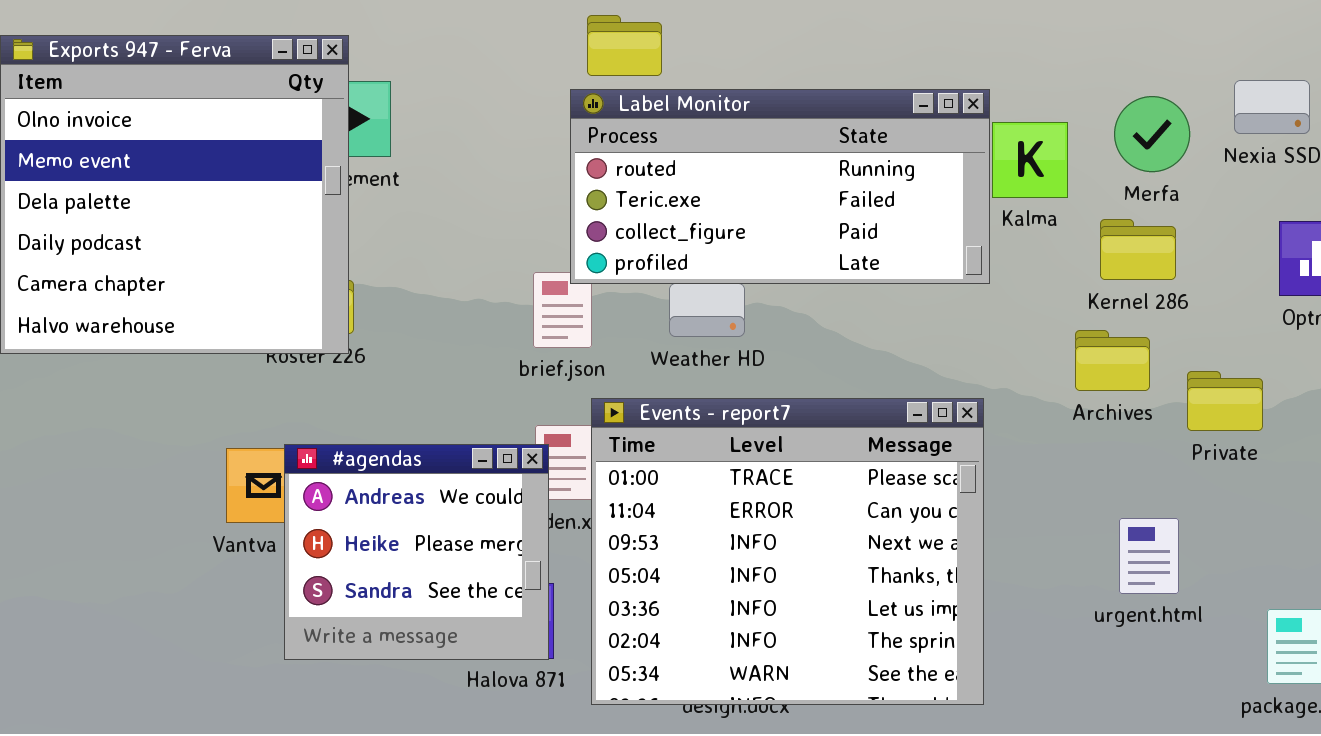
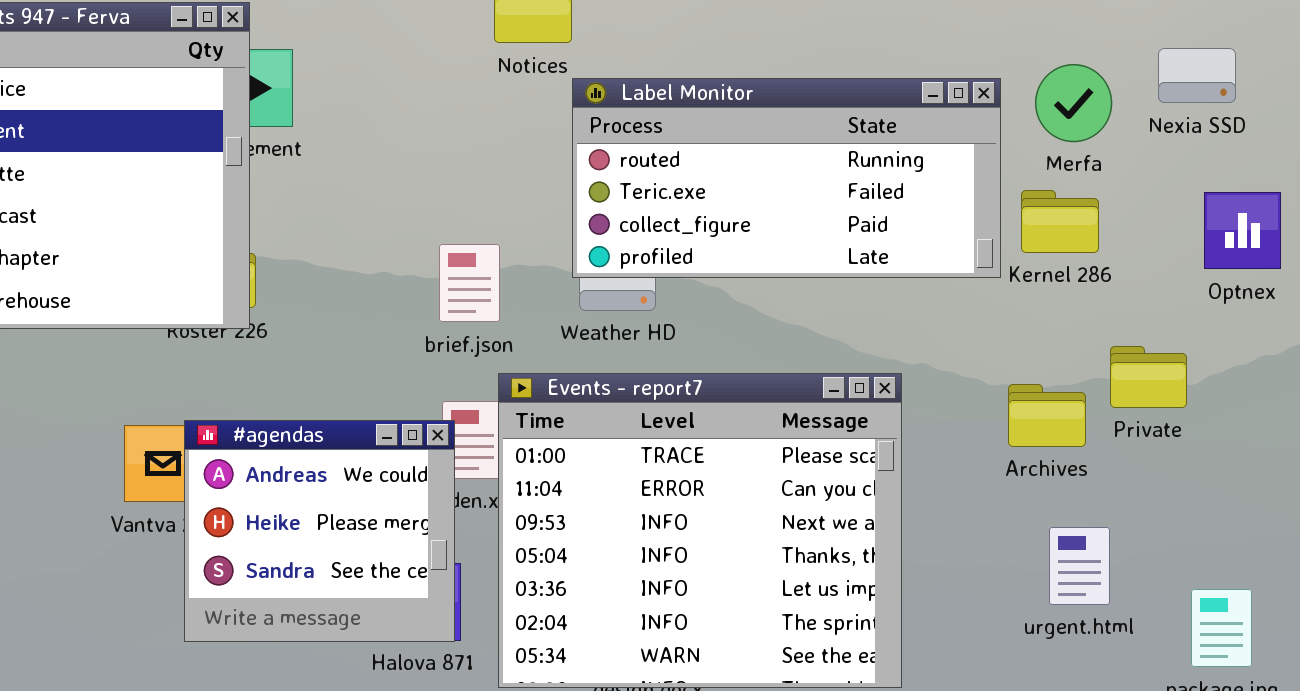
Label Monitor: [570,89,990,284] -> [572,78,1001,278], moved
Archives: [1075,330,1150,391] -> [1008,384,1086,447], moved
urgent.html: [1119,518,1179,594] -> [1049,527,1110,605], moved

